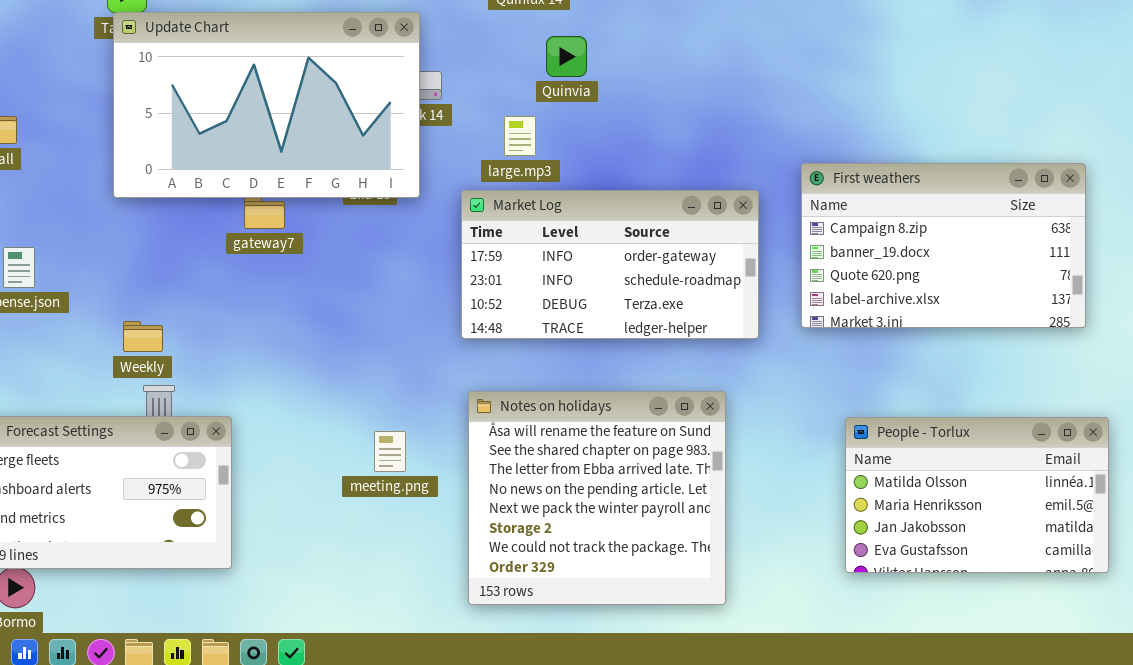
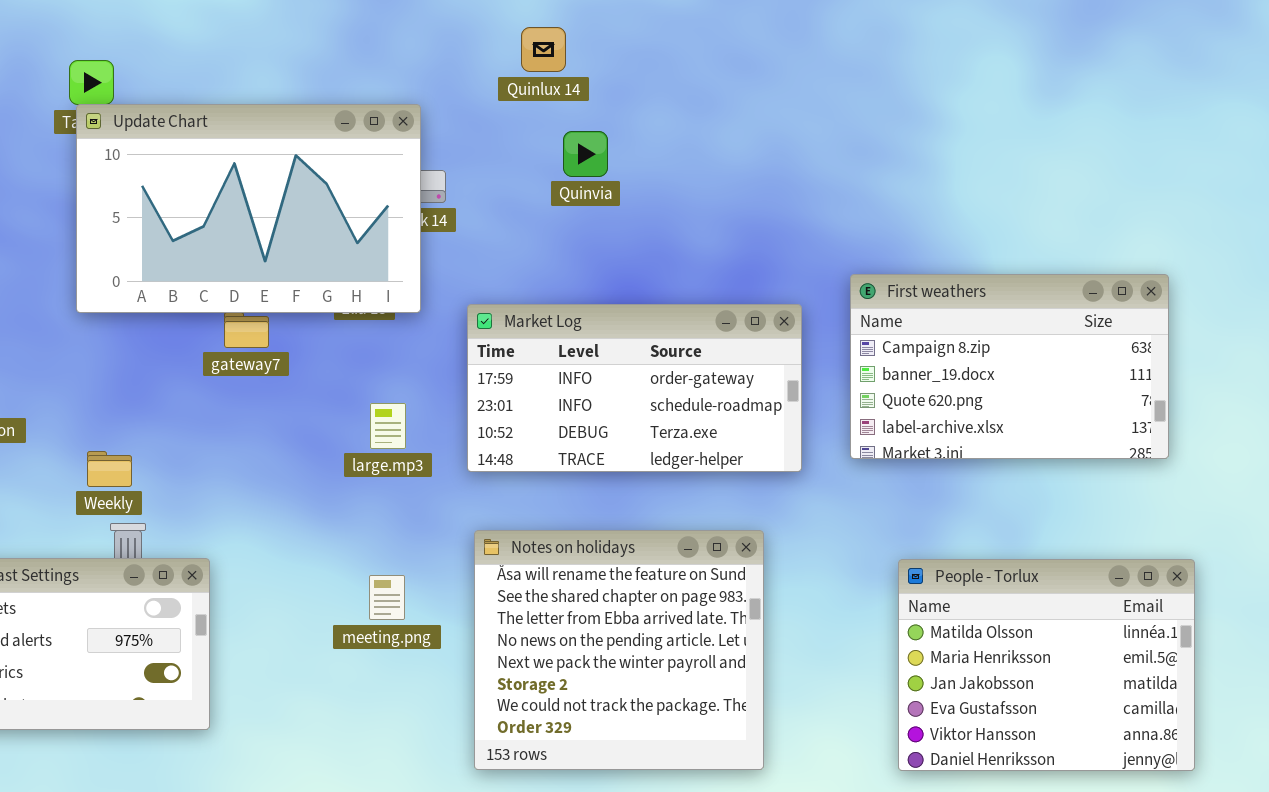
large.mp3: [504,116,536,156] -> [370,403,406,449], moved
People - Torlux: [845,417,1109,573] -> [898,559,1195,771], resized

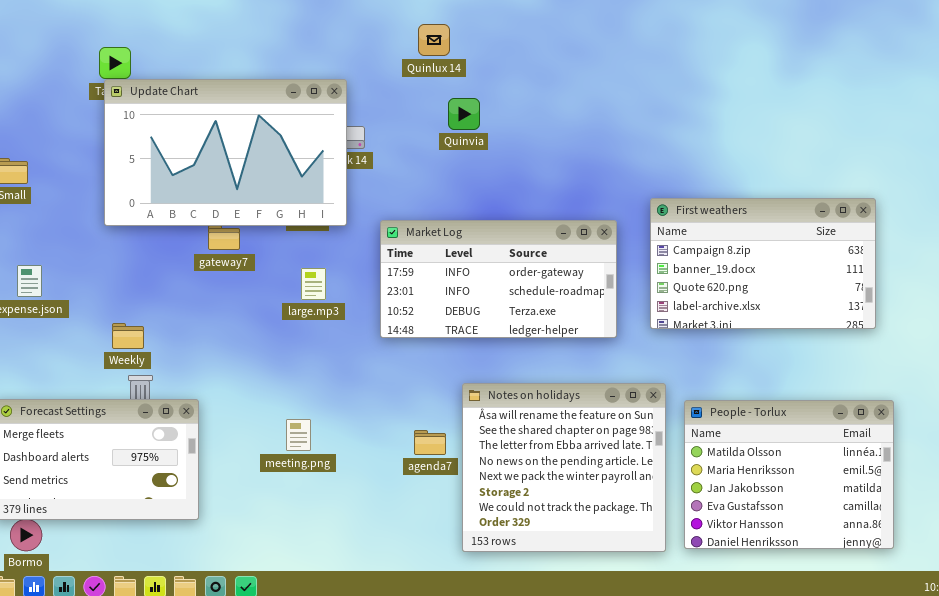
large.mp3: [370,403,406,449] -> [301,268,326,300], moved
Notes on holidays: [474,530,764,770] -> [462,383,666,552], moved
meeting.png: [369,575,405,620] -> [286,419,311,451], moved

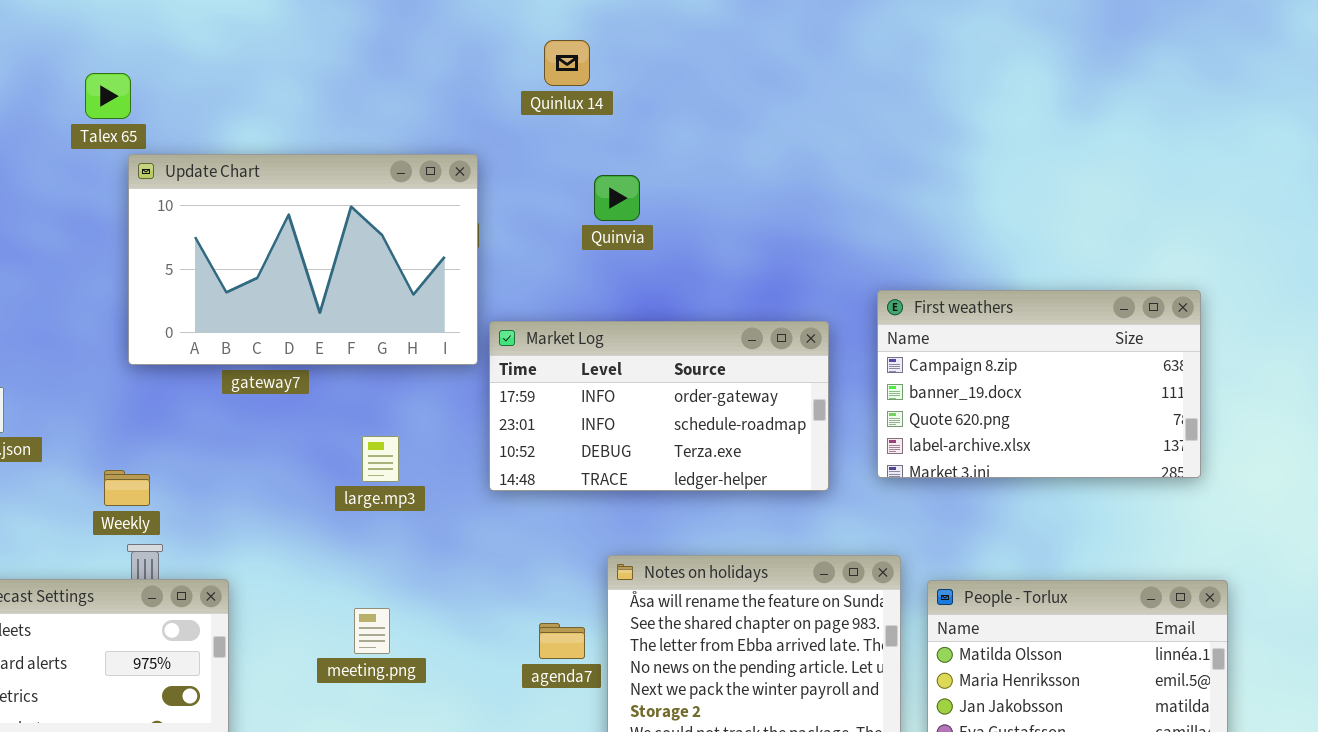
Update Chart: [104,79,347,226] -> [128,154,478,365], moved
Quinvia: [448,98,480,130] -> [594,175,640,221], moved
large.mp3: [301,268,326,300] -> [362,436,399,482], moved

